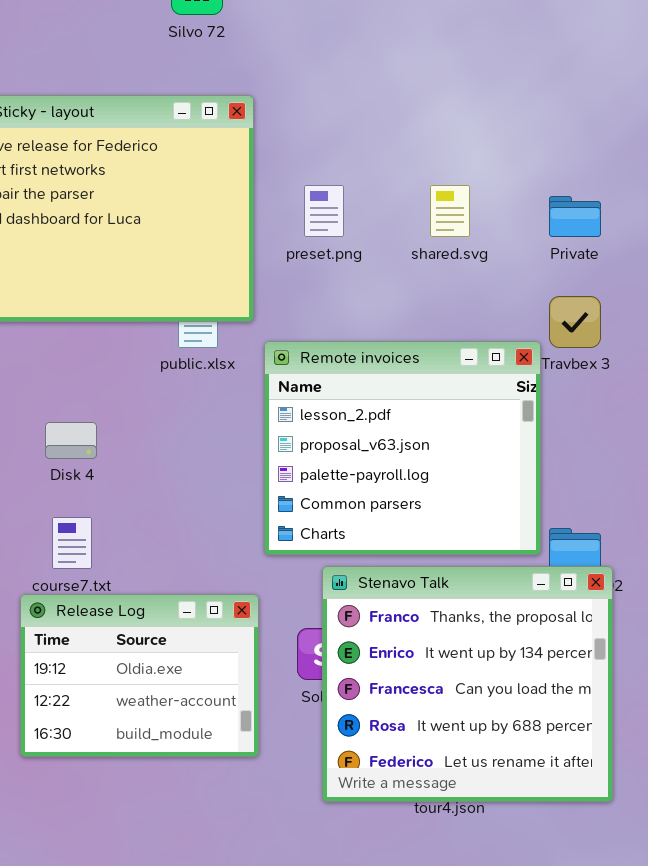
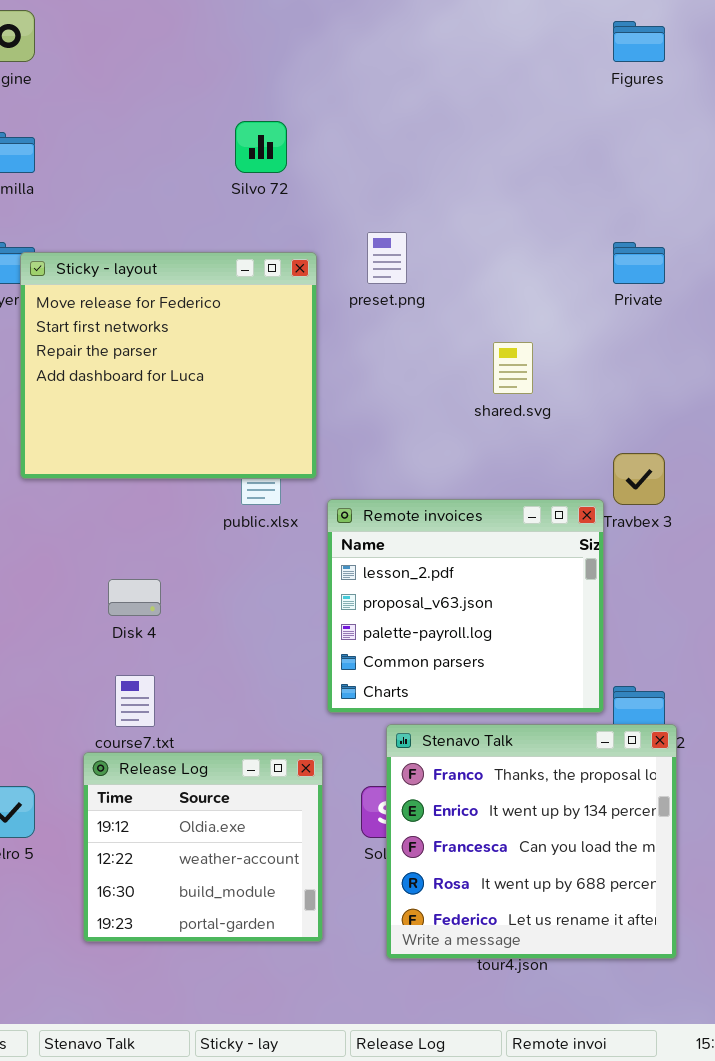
preset.png: [304,185,344,237] -> [367,232,407,284], moved
Private: [549,196,601,237] -> [613,242,665,284], moved
Release Log: [20,594,259,757] -> [83,752,323,942], resized

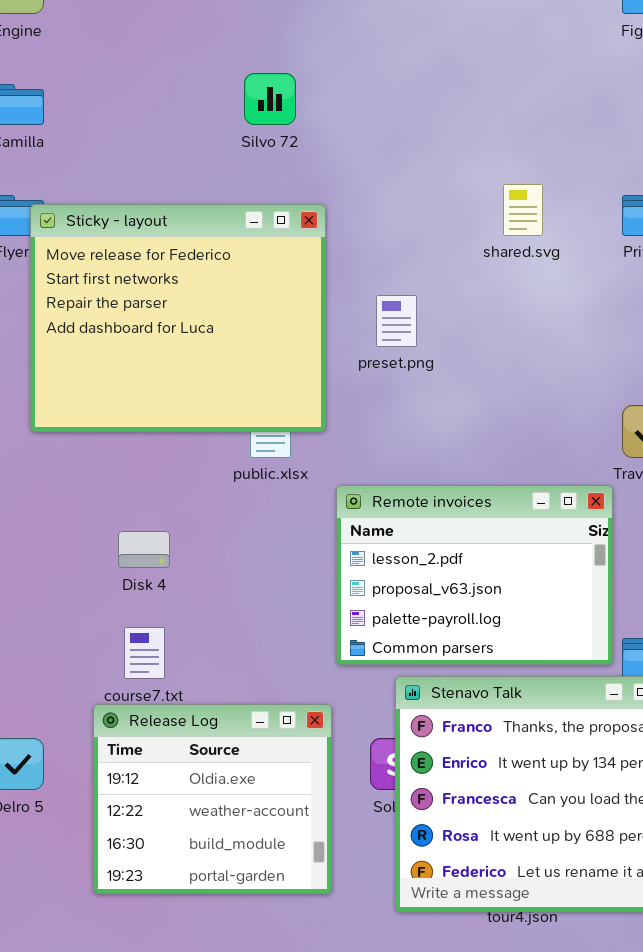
preset.png: [367,232,407,284] -> [376,295,417,347], moved
shared.svg: [493,342,533,394] -> [503,184,543,236], moved
Remote invoices: [327,499,604,713] -> [336,485,613,665], resized

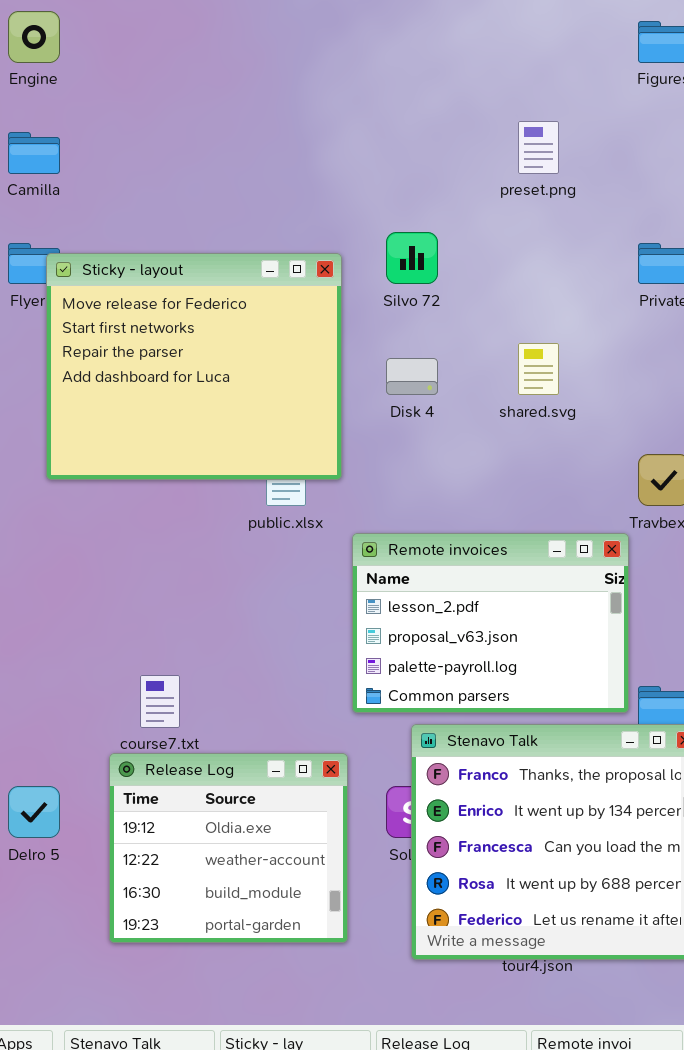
Silvo 72: [244,73,296,125] -> [386,232,438,284], moved
shared.svg: [503,184,543,236] -> [518,343,559,395], moved
preset.png: [376,295,417,347] -> [518,121,559,174], moved
Disk 4: [118,531,170,568] -> [386,358,438,395], moved

